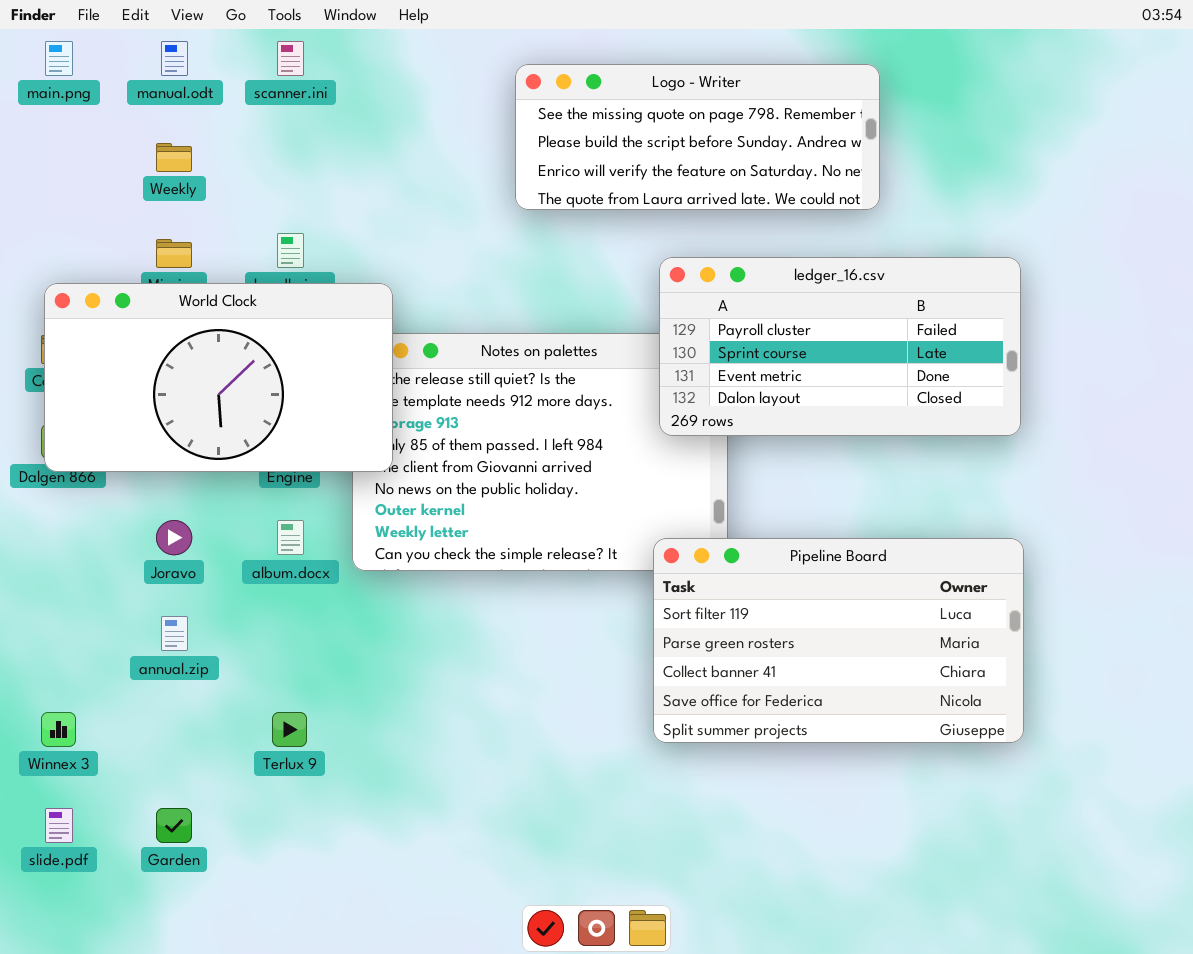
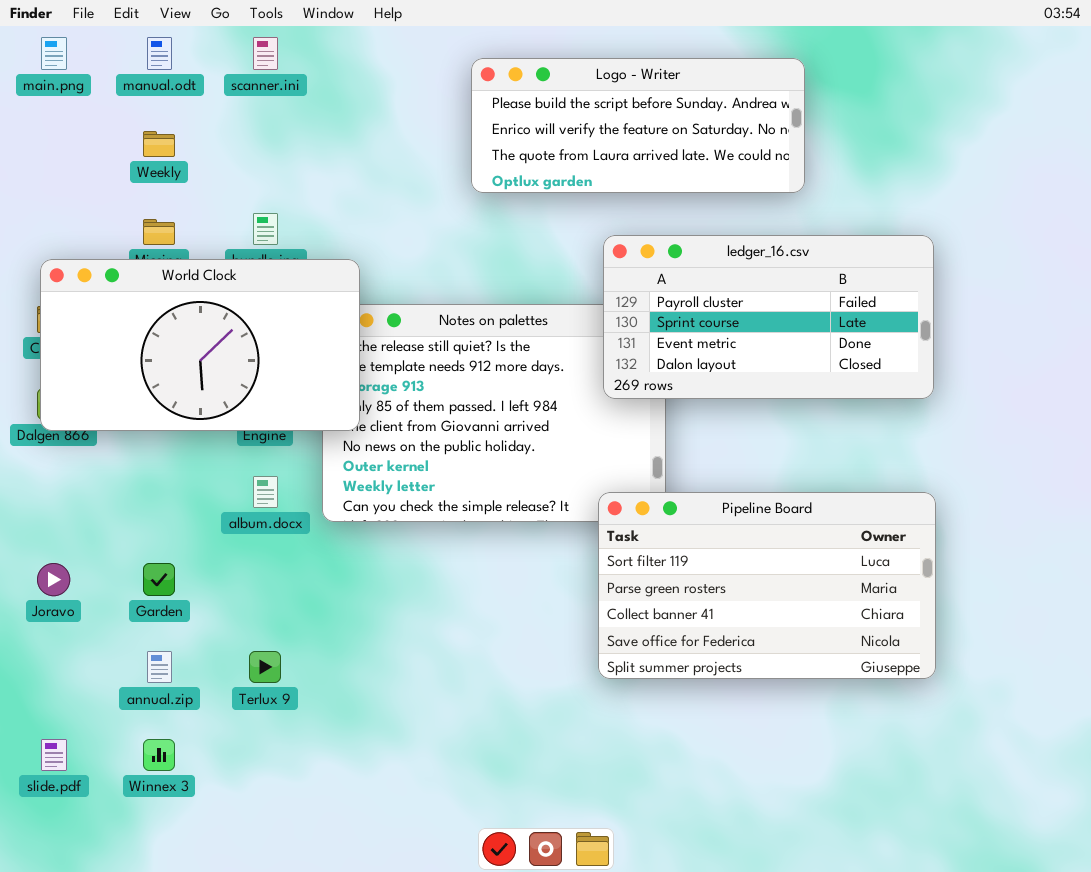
Logo - Writer: [515,64,880,210] -> [471,58,805,193], scrolled down 1 row
Joravo: [156,520,192,555] -> [37,563,70,596], moved
annual.zip: [161,616,188,651] -> [147,651,172,683], moved
Winnex 3: [41,712,76,747] -> [143,739,175,771], moved
Garden: [156,808,192,843] -> [143,563,175,596], moved

